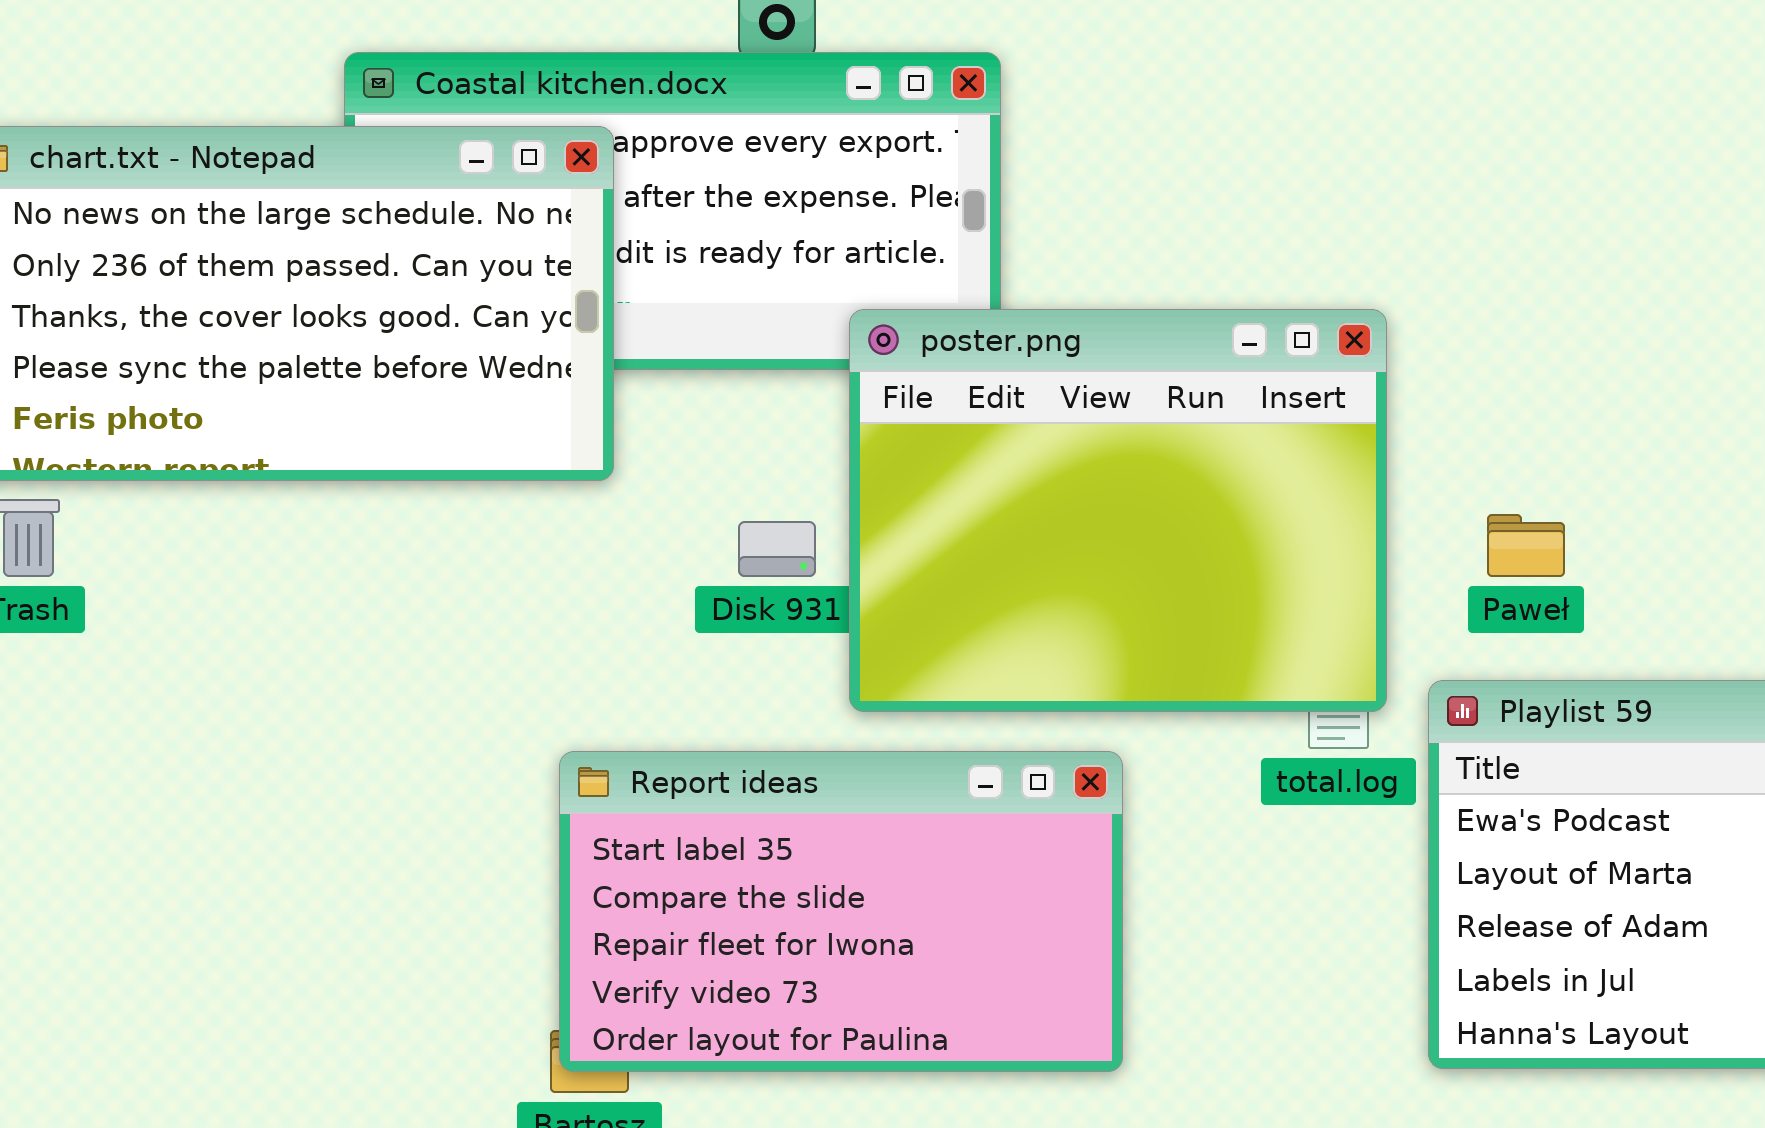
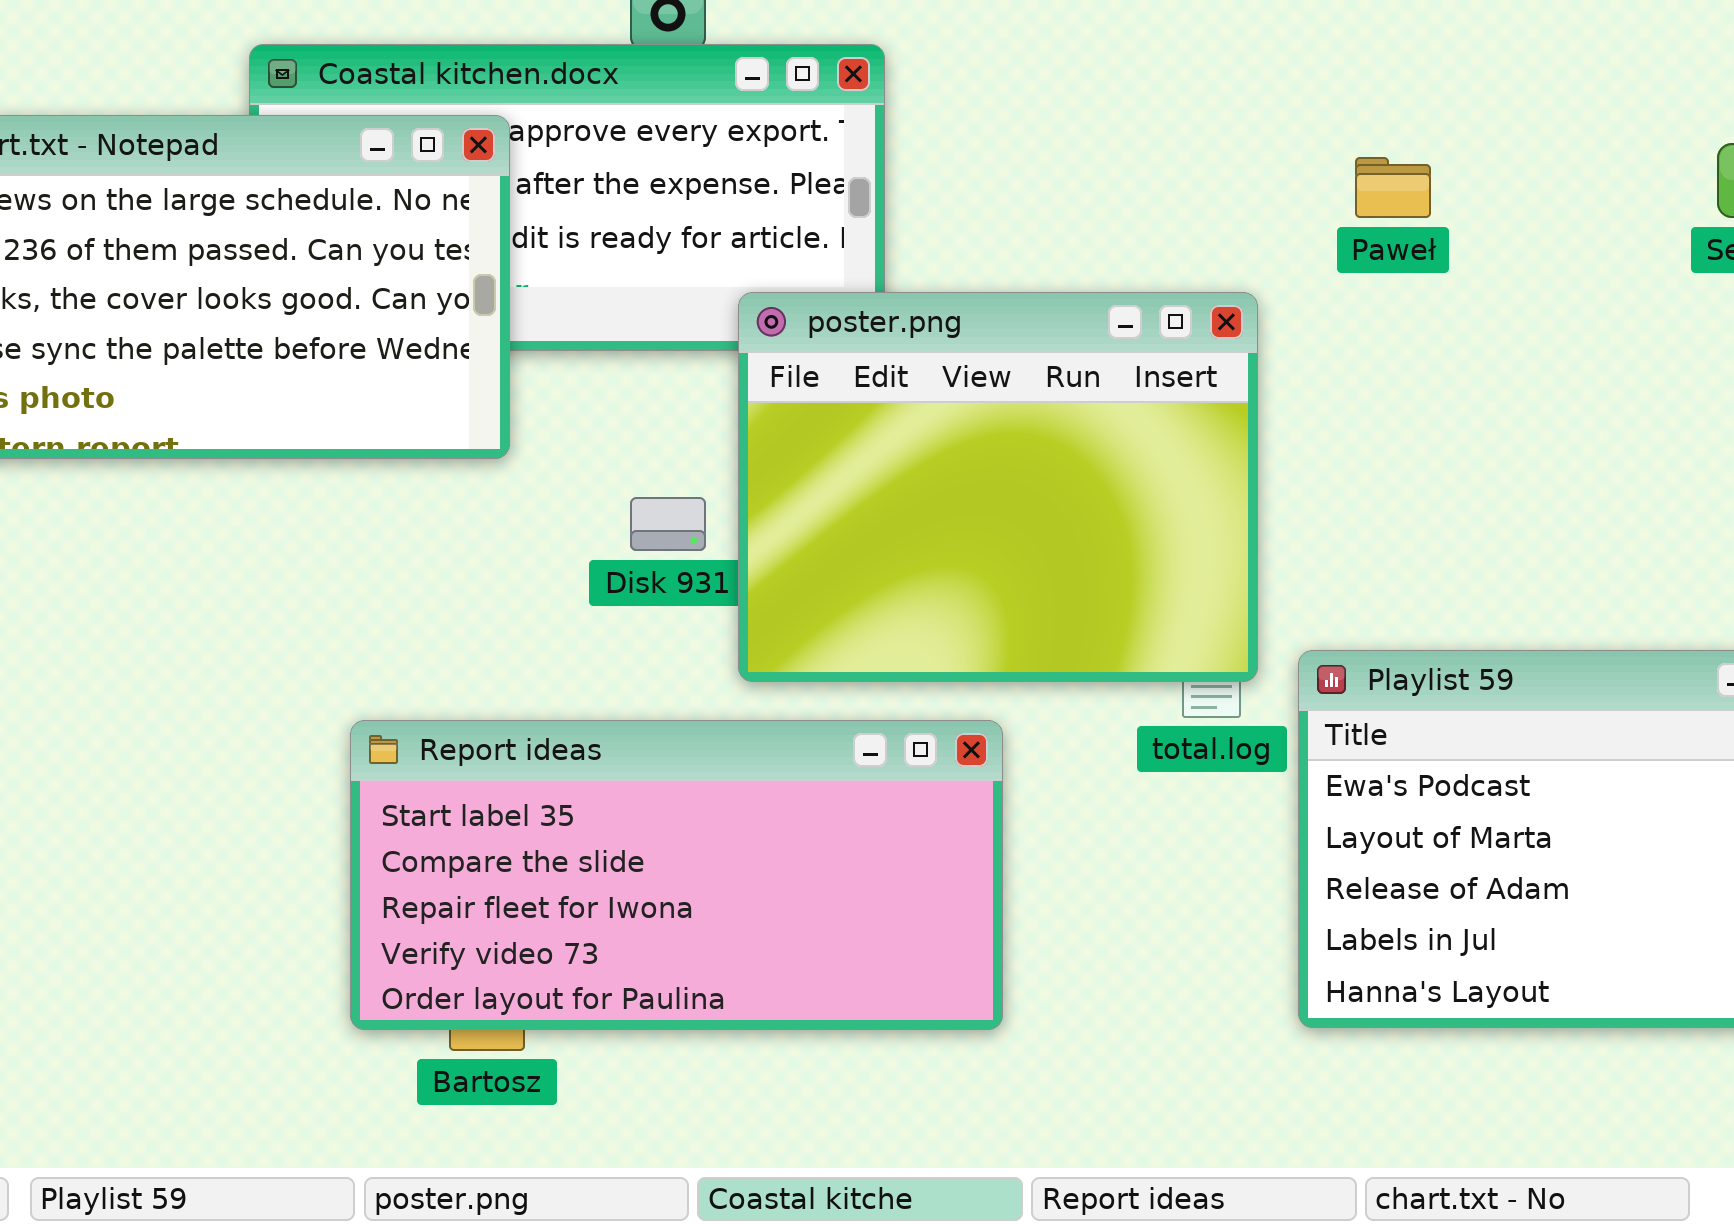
Paweł: [1487,514,1565,577] -> [1355,157,1431,218], moved
Report ideas: [559,751,1123,1072] -> [350,720,1003,1030], resized

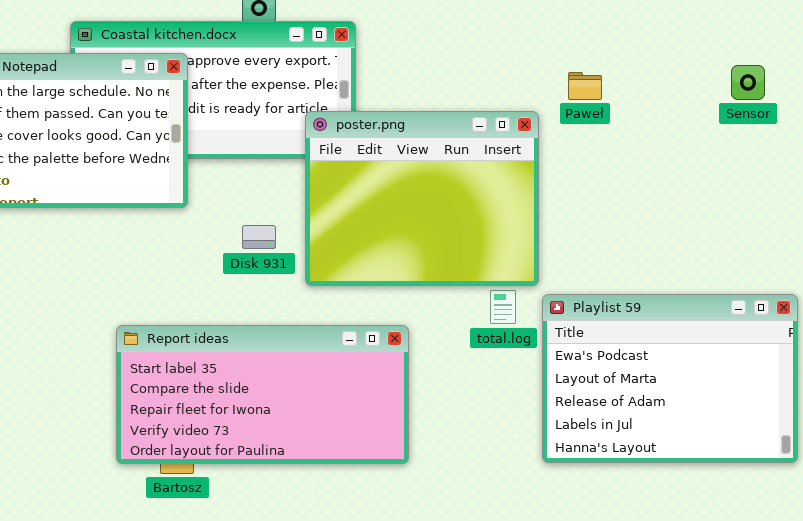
poster.png: [738,292,1258,682] -> [305,111,539,286], moved

